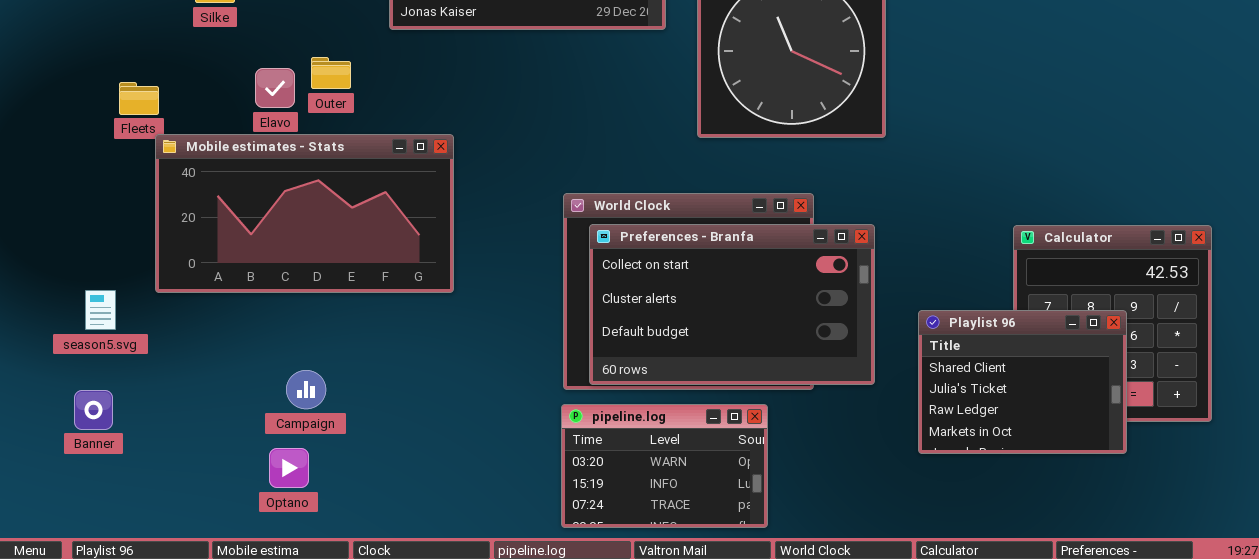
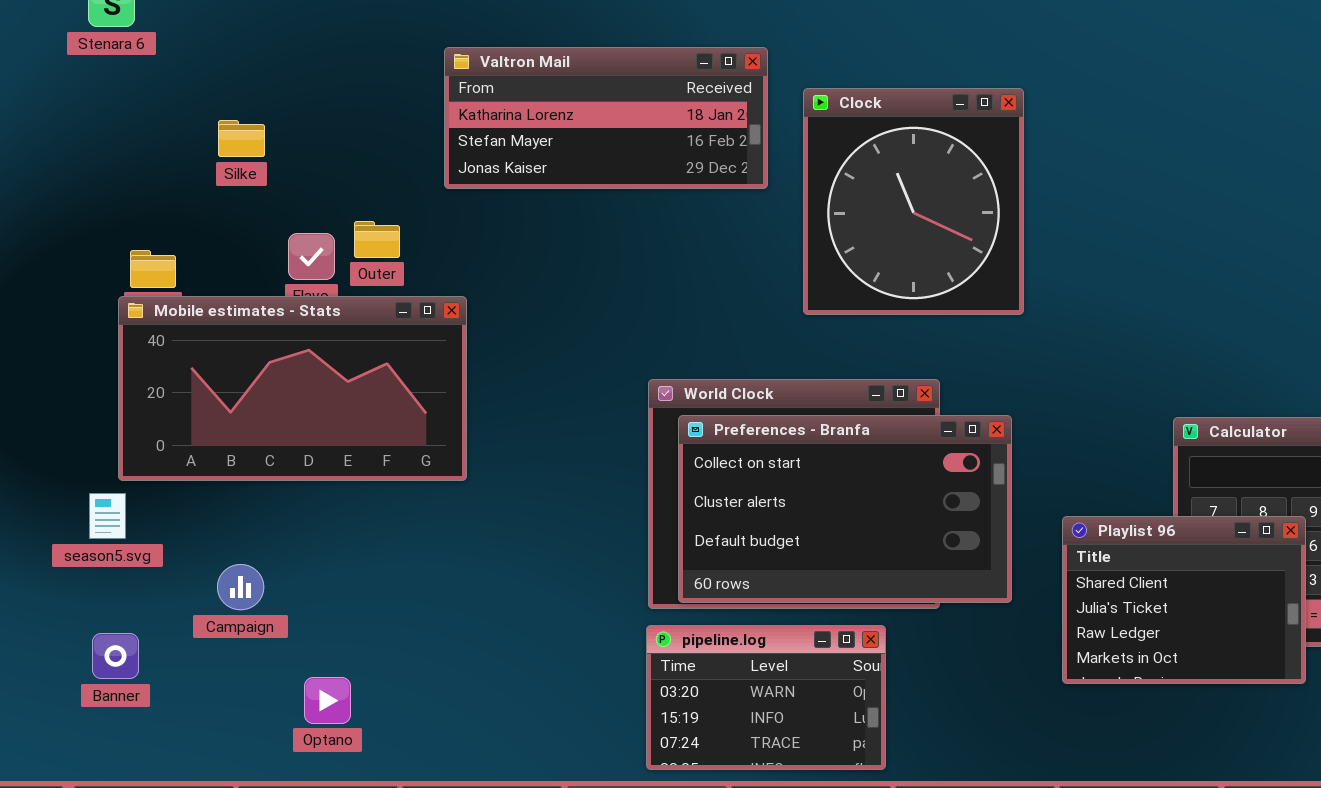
Mobile estimates - Stats: [155,134,454,293] -> [118,296,467,481], moved
Campaign: [286,370,326,409] -> [217,564,264,610], moved
Banner: [74,390,113,430] -> [92,633,139,679], moved

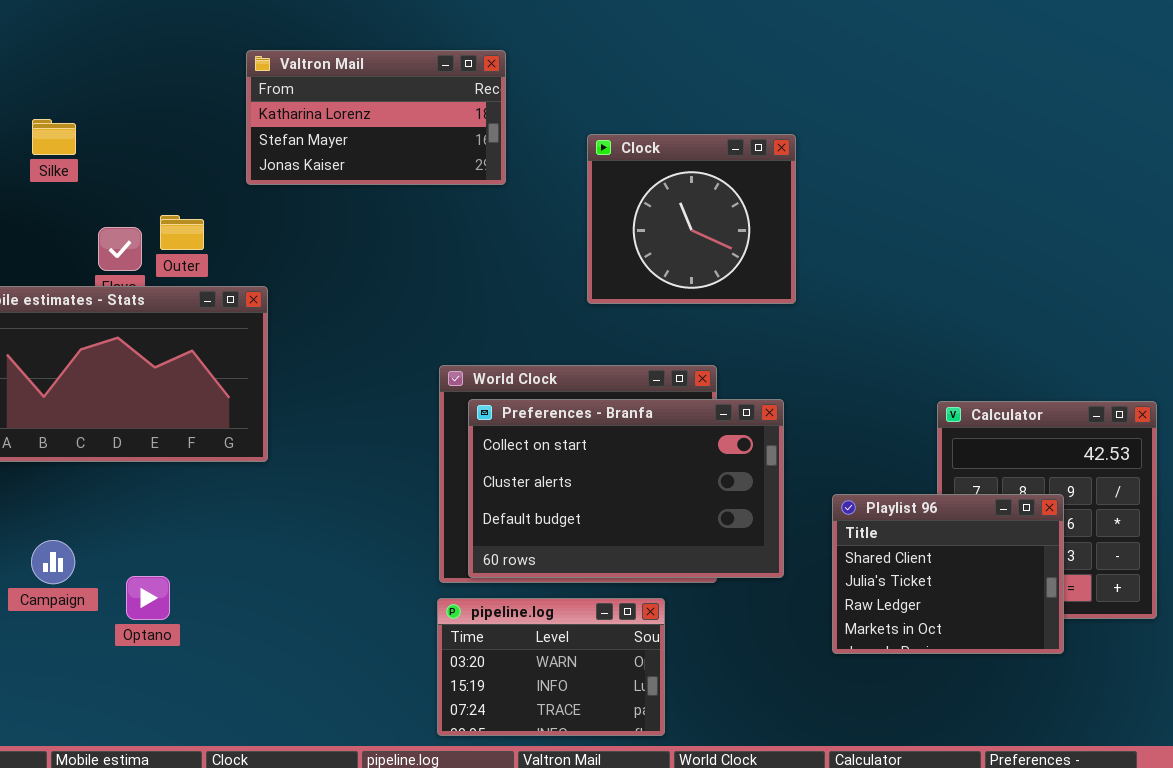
Valtron Mail: [444,47,768,189] -> [246,50,506,185], resized
Clock: [803,88,1024,315] -> [587,134,796,304], resized
Optano: [304,677,351,724] -> [126,576,170,620], moved

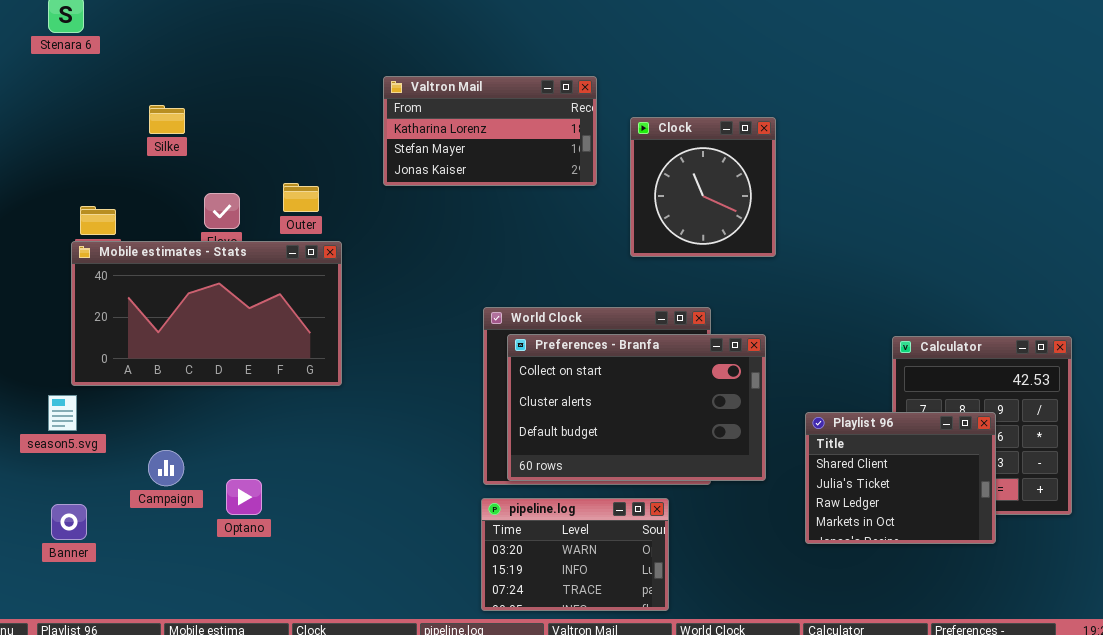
Valtron Mail: [246,50,506,185] -> [383,76,597,186], moved
Clock: [587,134,796,304] -> [630,117,776,257], resized
Outer: [160,215,204,250] -> [283,183,319,212], moved

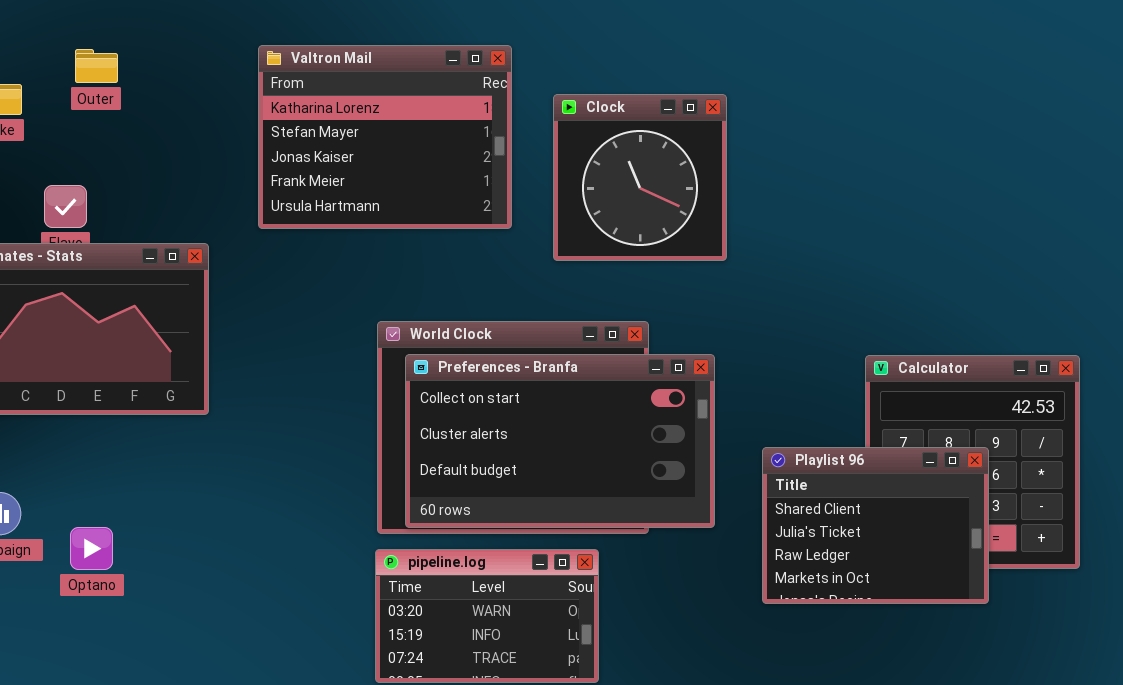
Valtron Mail: [383,76,597,186] -> [258,45,512,229], resized
Outer: [283,183,319,212] -> [75,49,118,83], moved

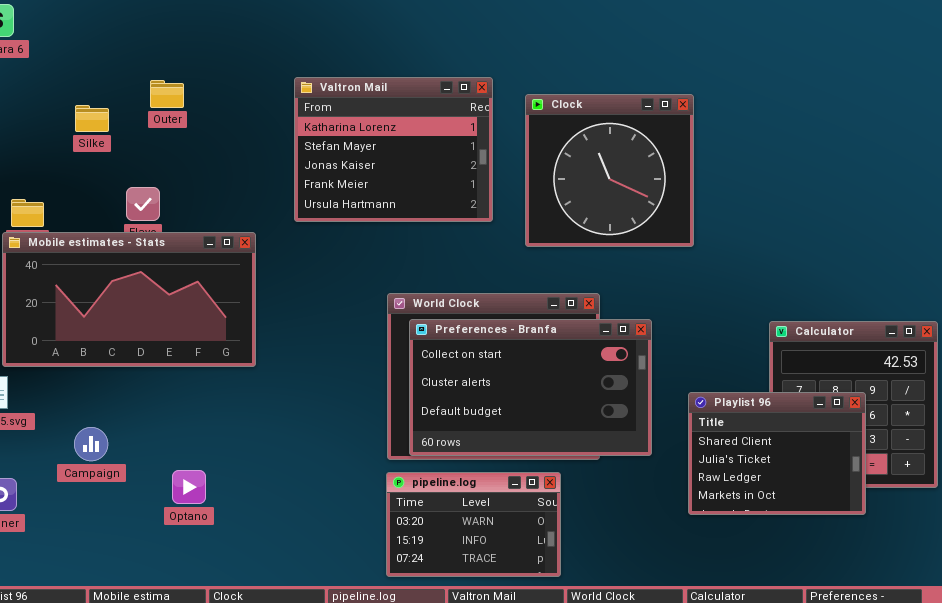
Clock: [553,94,727,261] -> [525,94,694,247], resized
Optano: [70,527,113,570] -> [172,470,206,504], moved

